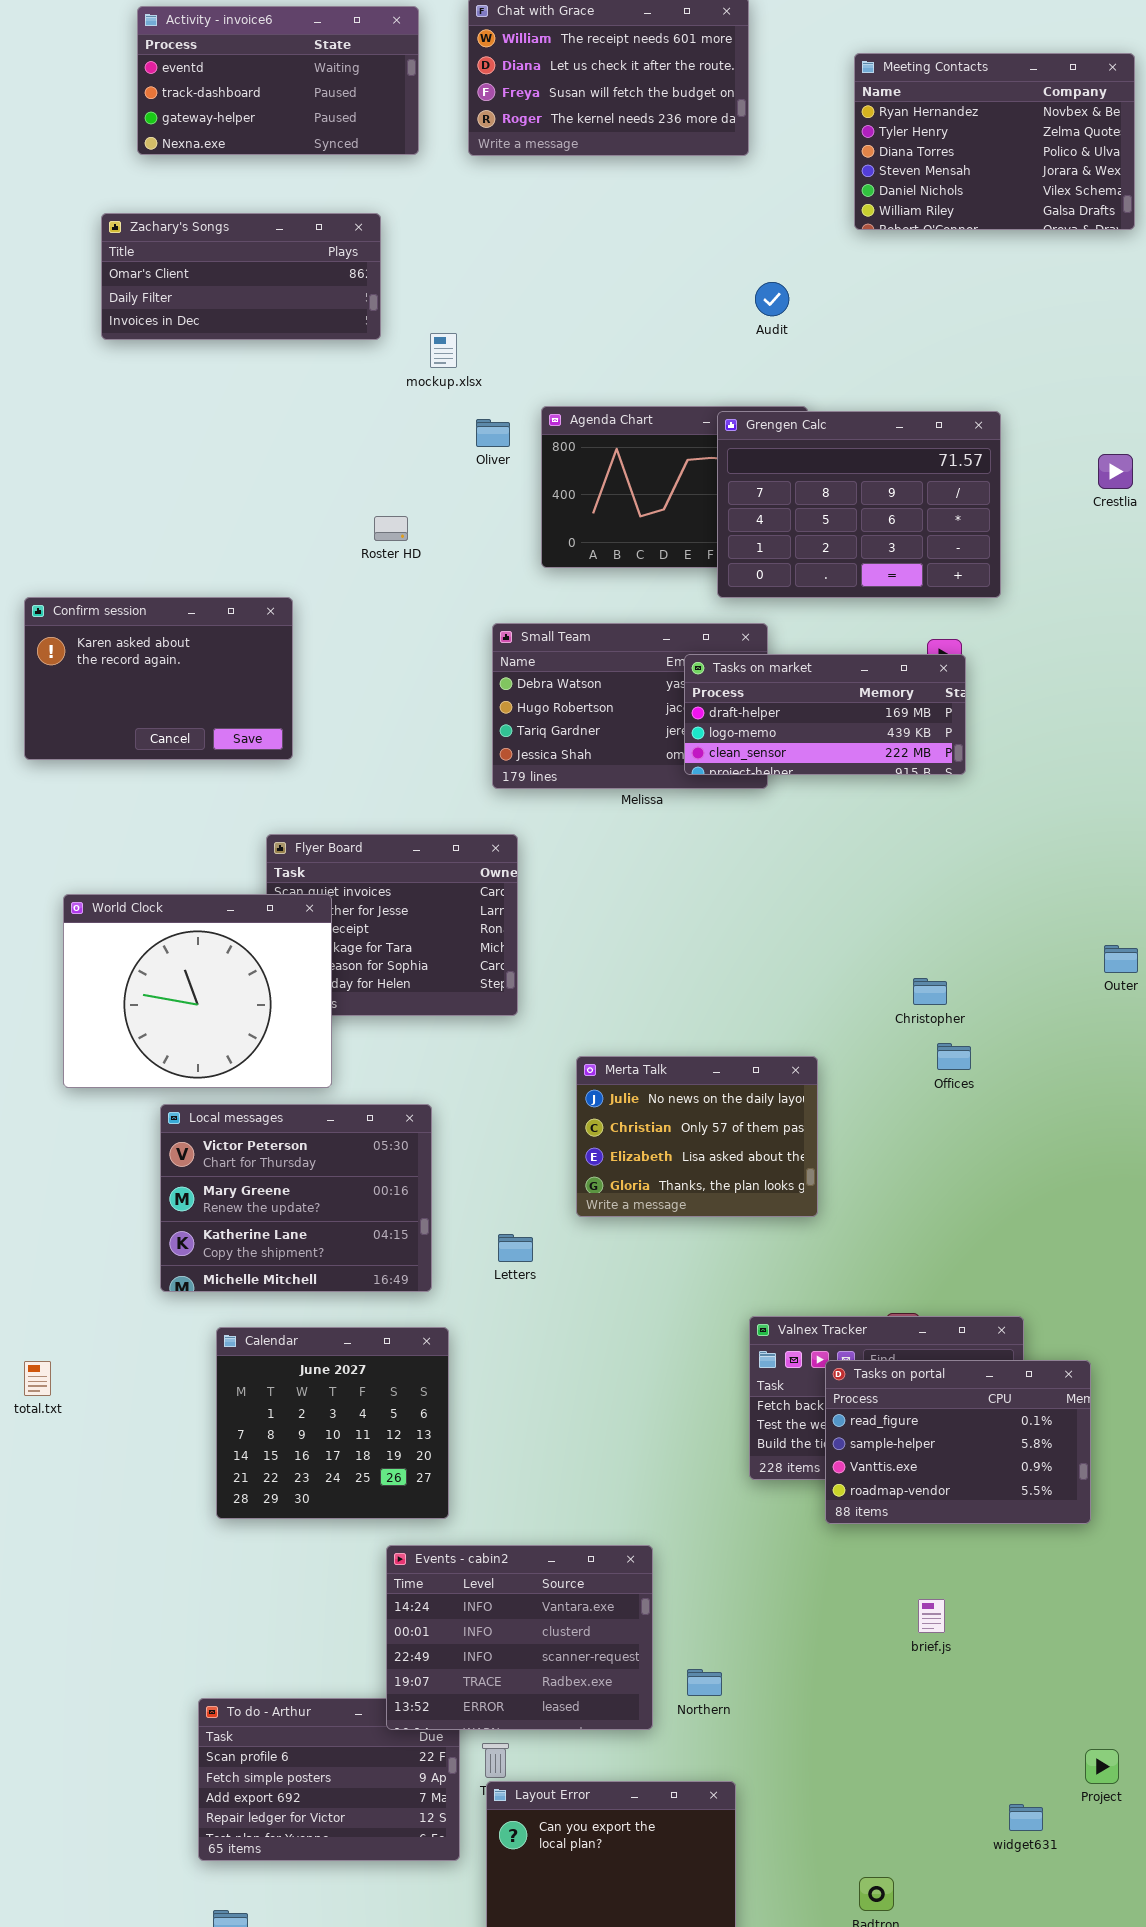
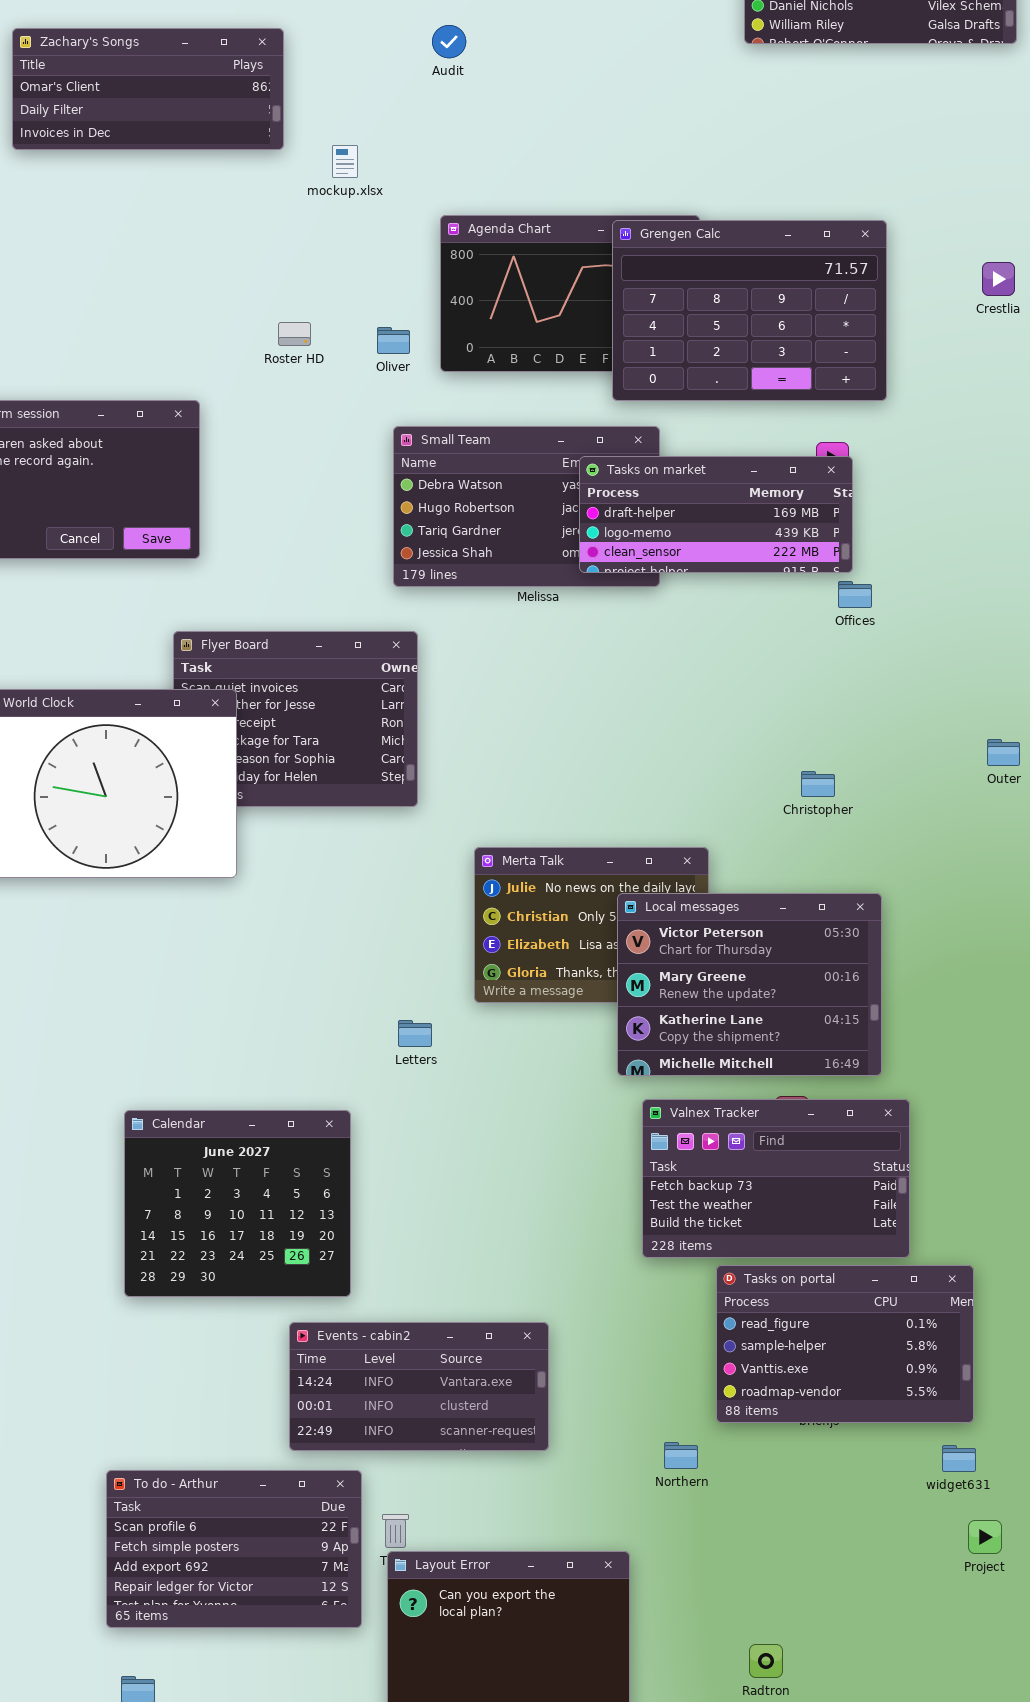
Audit: [755,282,789,316] -> [432,25,466,58], moved
Oliver: [476,419,510,447] -> [377,327,410,354], moved
Offices: [937,1043,971,1070] -> [838,581,872,608], moved
Local messages: [160,1104,432,1292] -> [617,893,882,1076], moved
Tasks on portal: [825,1360,1091,1524] -> [716,1265,974,1423], moved
Events - cabin2: [386,1545,653,1730] -> [289,1322,549,1451], resized
Northern: [687,1669,722,1696] -> [664,1442,698,1469], moved
widget631: [1009,1804,1043,1831] -> [942,1445,976,1472], moved

